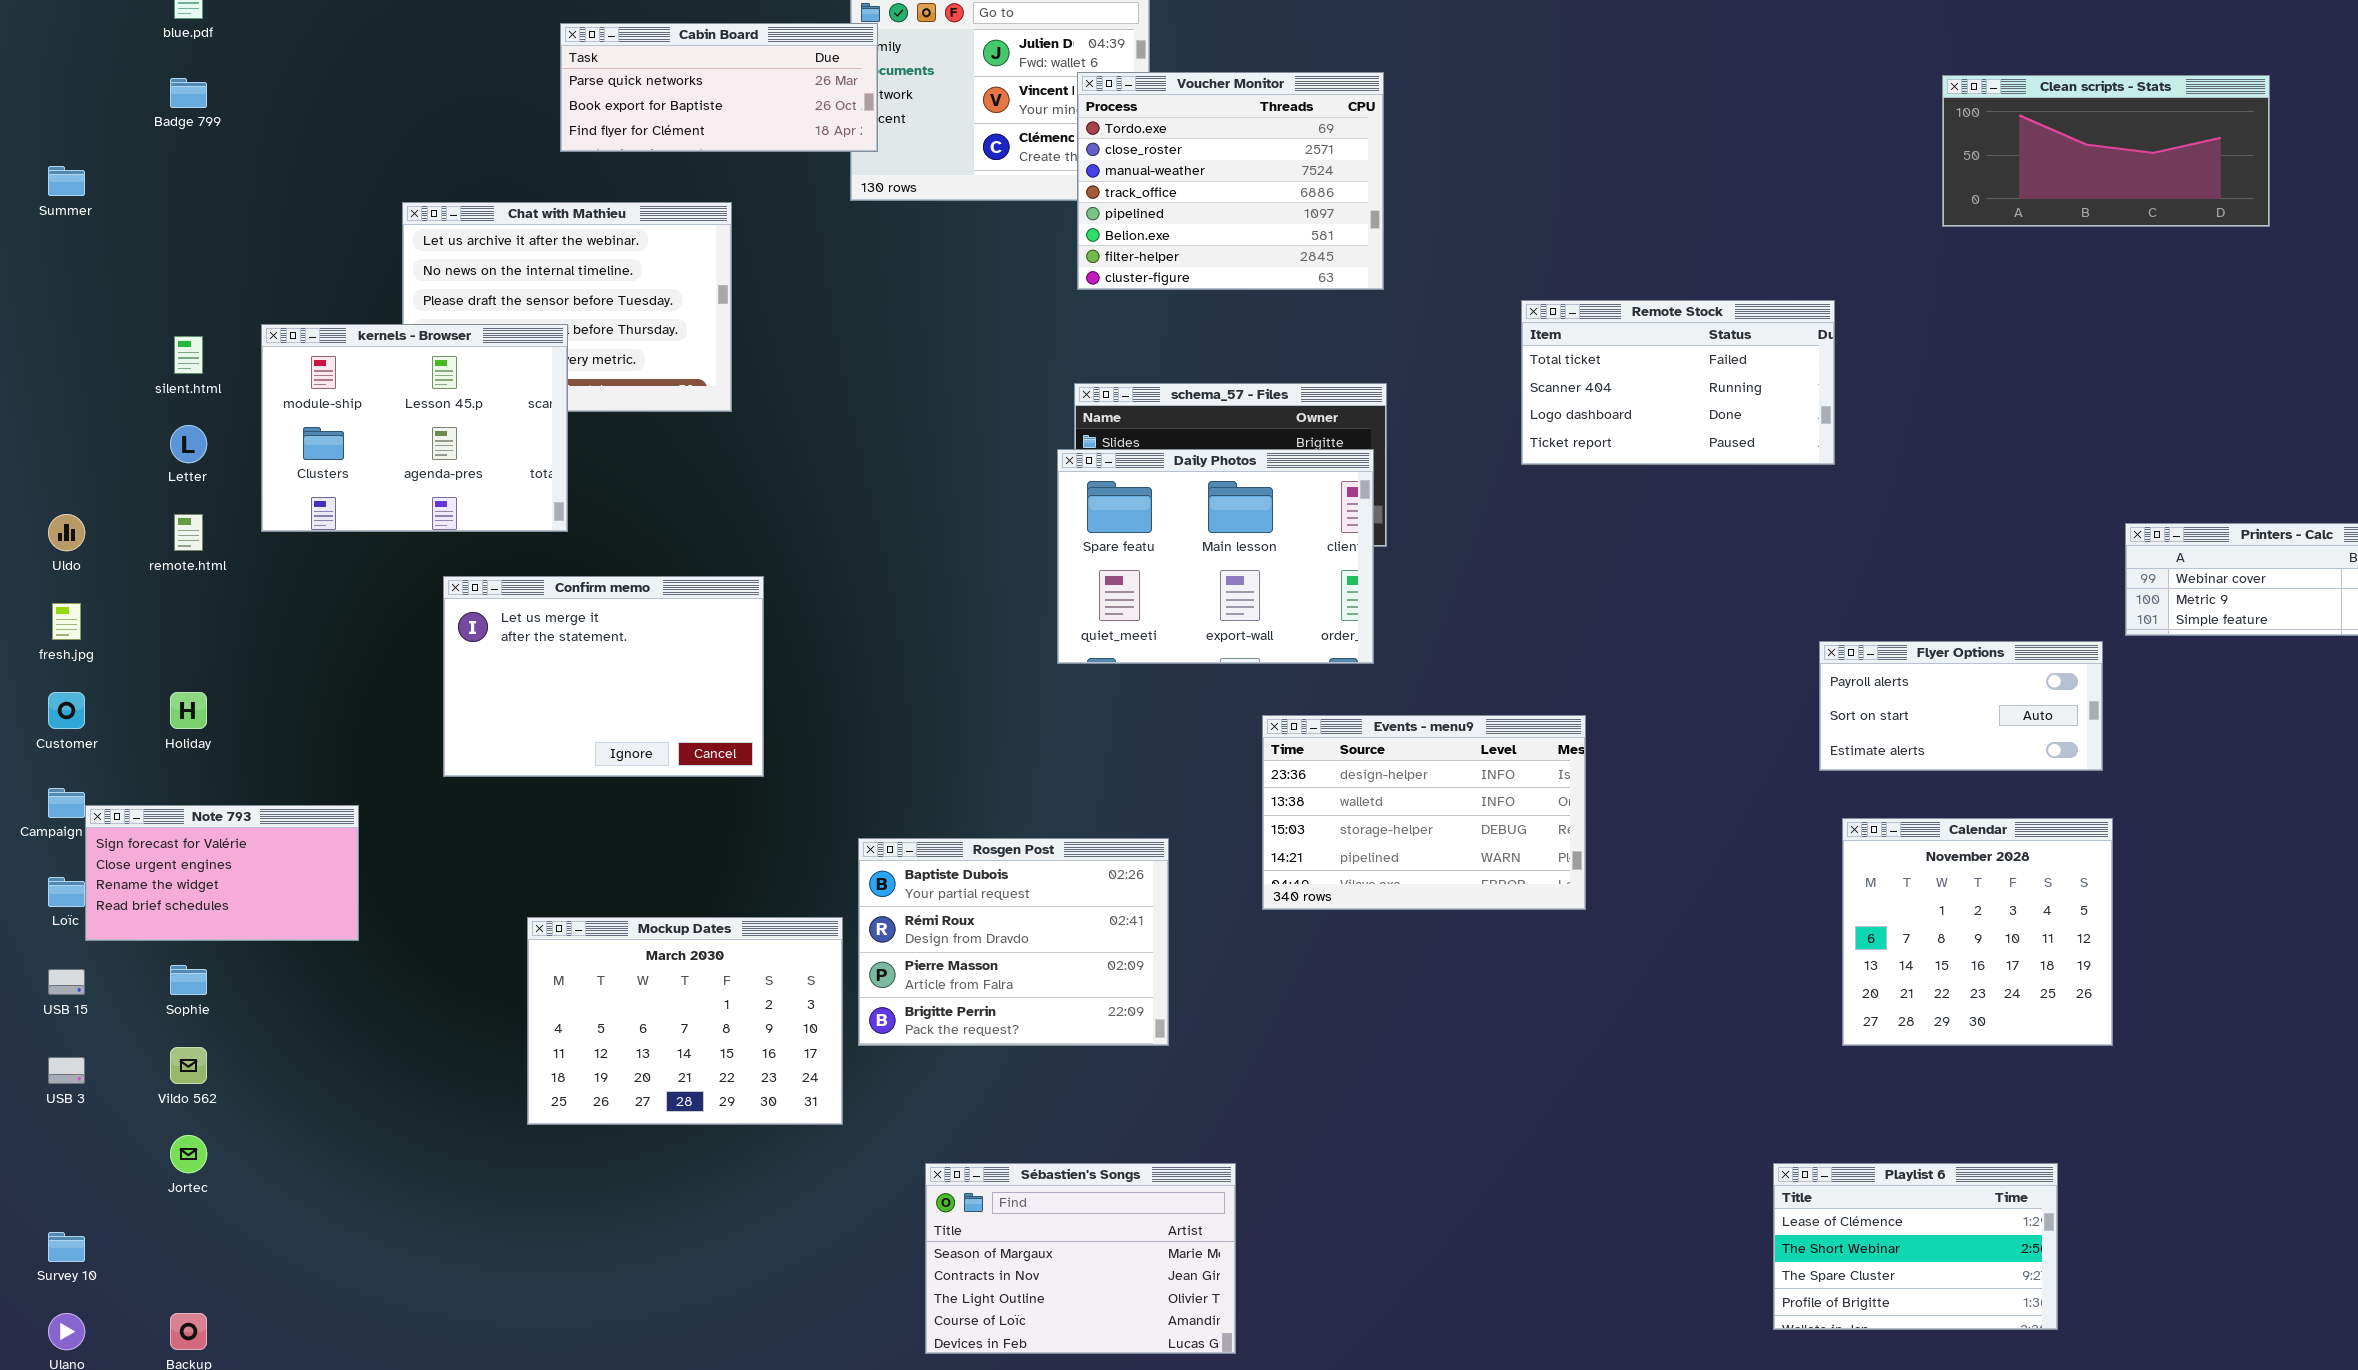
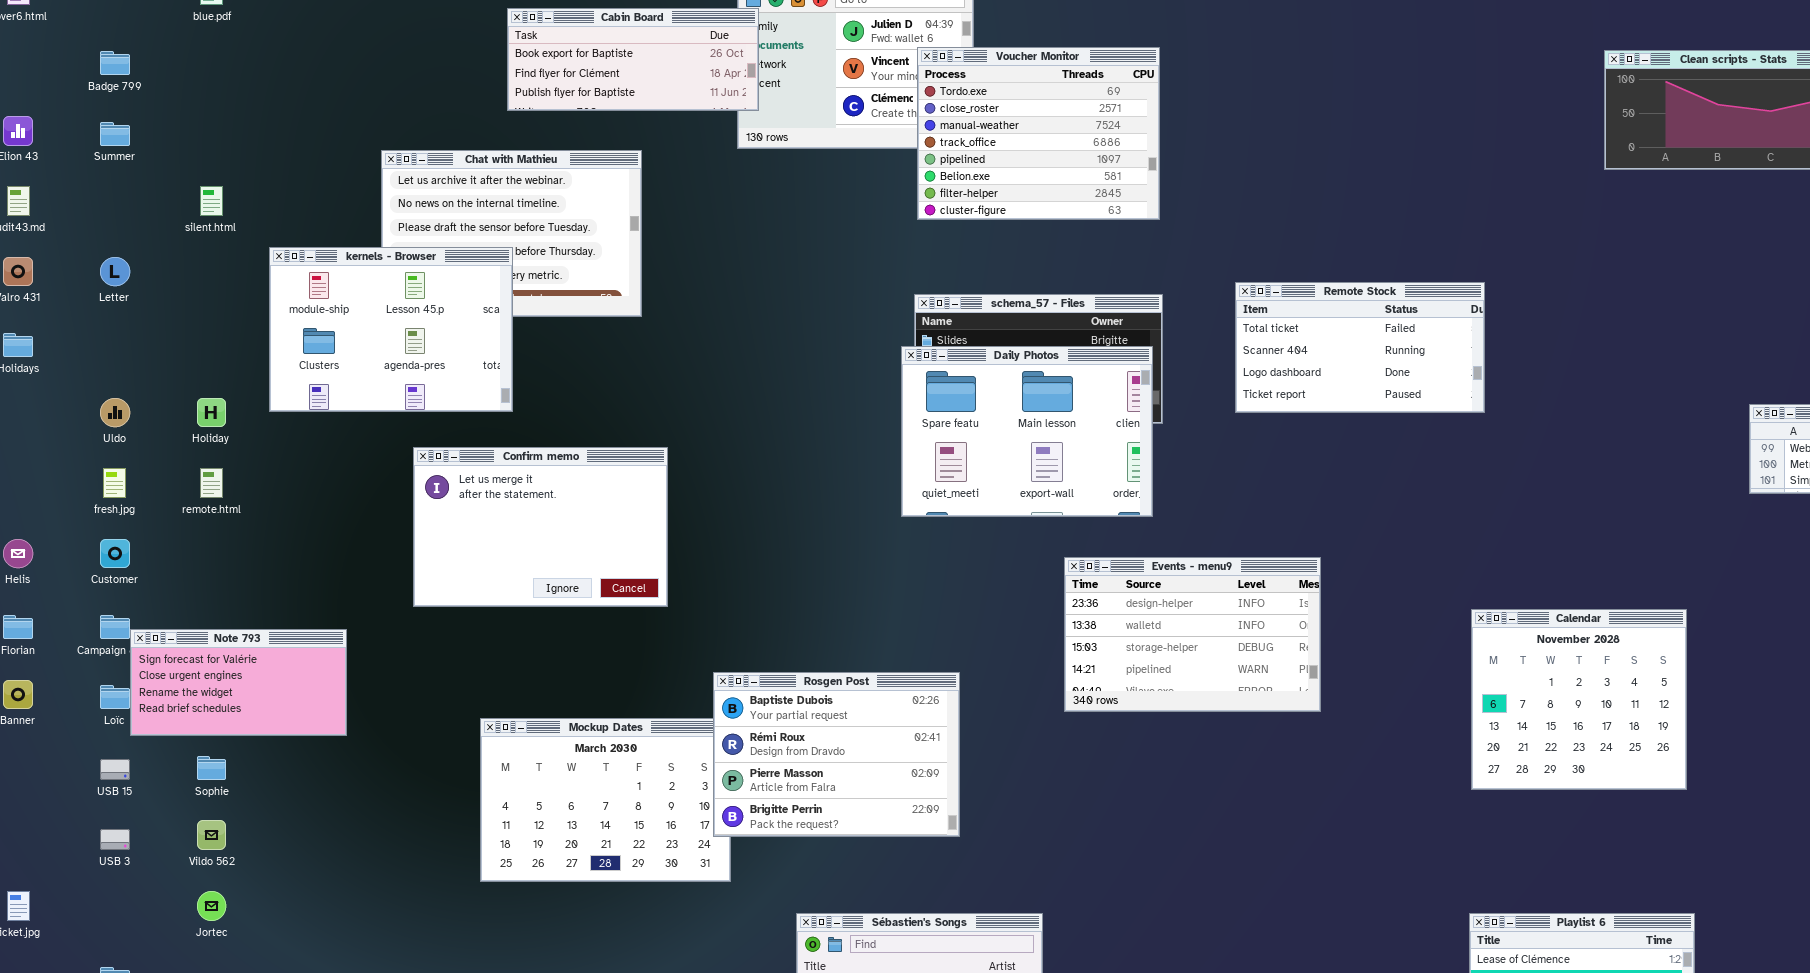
Cabin Board: [560,23,878,152] -> [507,8,759,111], scrolled down 1 row
Badge 799: [170,78,207,108] -> [100,51,130,75], moved
Remote Stock: [1521,300,1835,465] -> [1235,282,1485,413], moved
silent.html: [174,336,203,374] -> [200,186,223,216], moved
Letter: [170,425,207,463] -> [100,257,130,286], moved
remote.html: [174,514,203,551] -> [200,468,223,498], moved
Flyer Options: [1819,641,2103,771] -> none, closed
Holiday: [170,692,207,729] -> [197,398,226,427], moved
Calendar: [1842,818,2113,1046] -> [1471,609,1687,790], moved
Rosgen Post: [858,838,1169,1046] -> [713,672,960,837], moved

